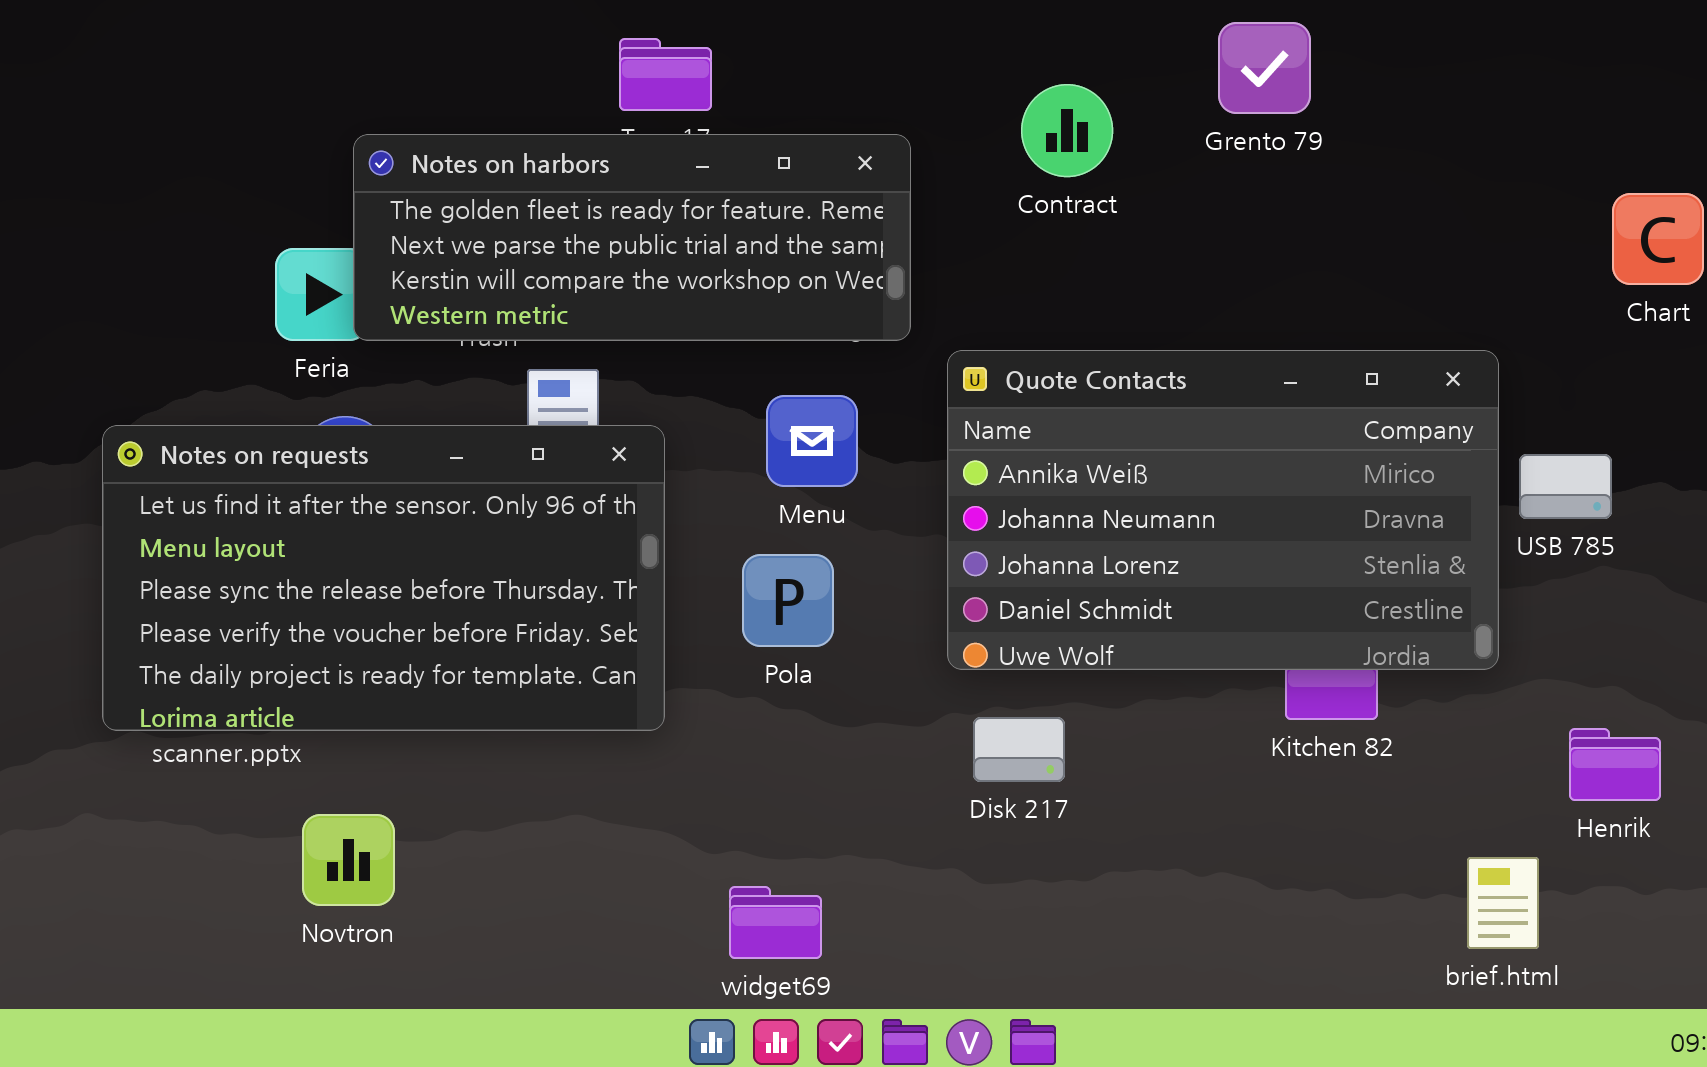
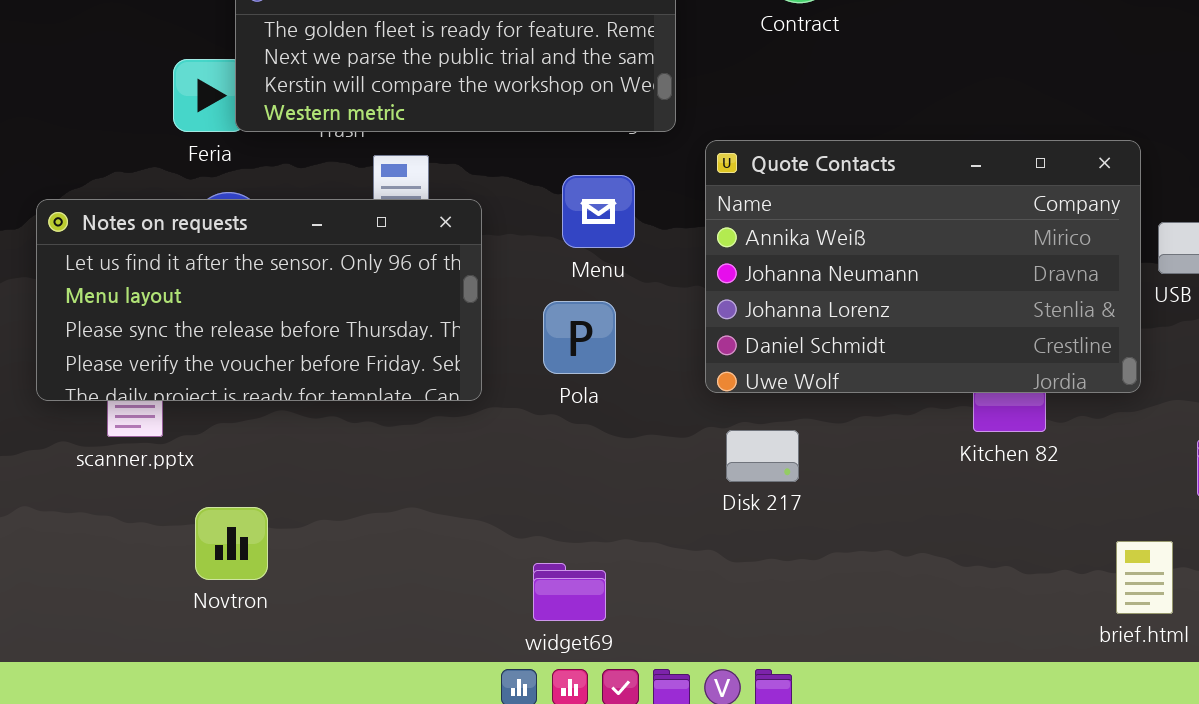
Notes on requests: [102,425,665,731] -> [36,199,482,401], resized

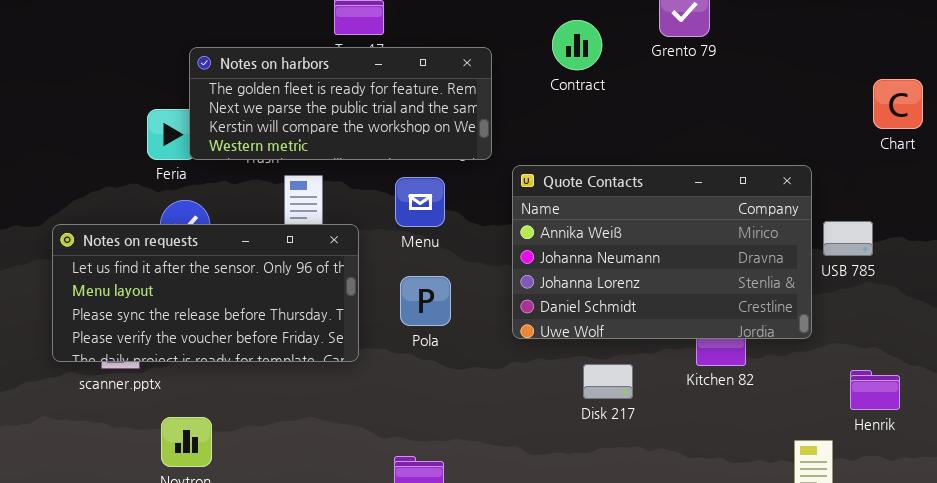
Menu: [562,175,635,248] -> [395,177,445,227], moved
Notes on requests: [36,199,482,401] -> [52,224,359,362], moved
Disk 217: [726,430,799,482] -> [583,364,633,399], moved

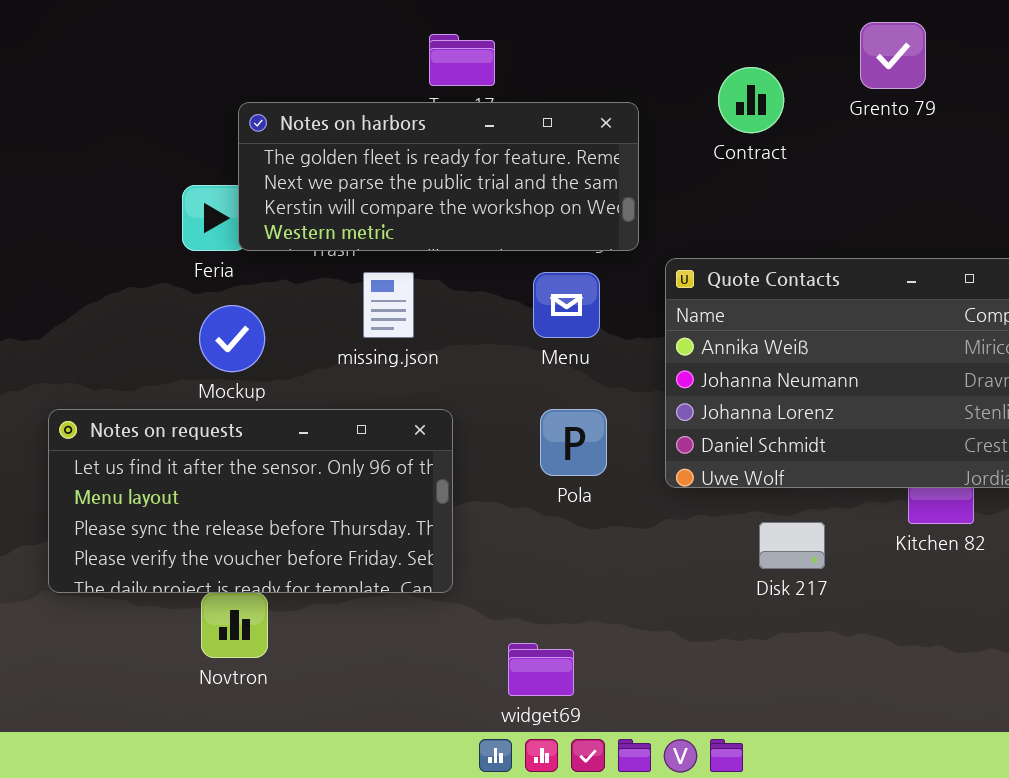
Menu: [395,177,445,227] -> [533,272,600,338], moved
Notes on requests: [52,224,359,362] -> [48,409,453,593], moved
Pola: [400,276,451,326] -> [540,409,607,476], moved

